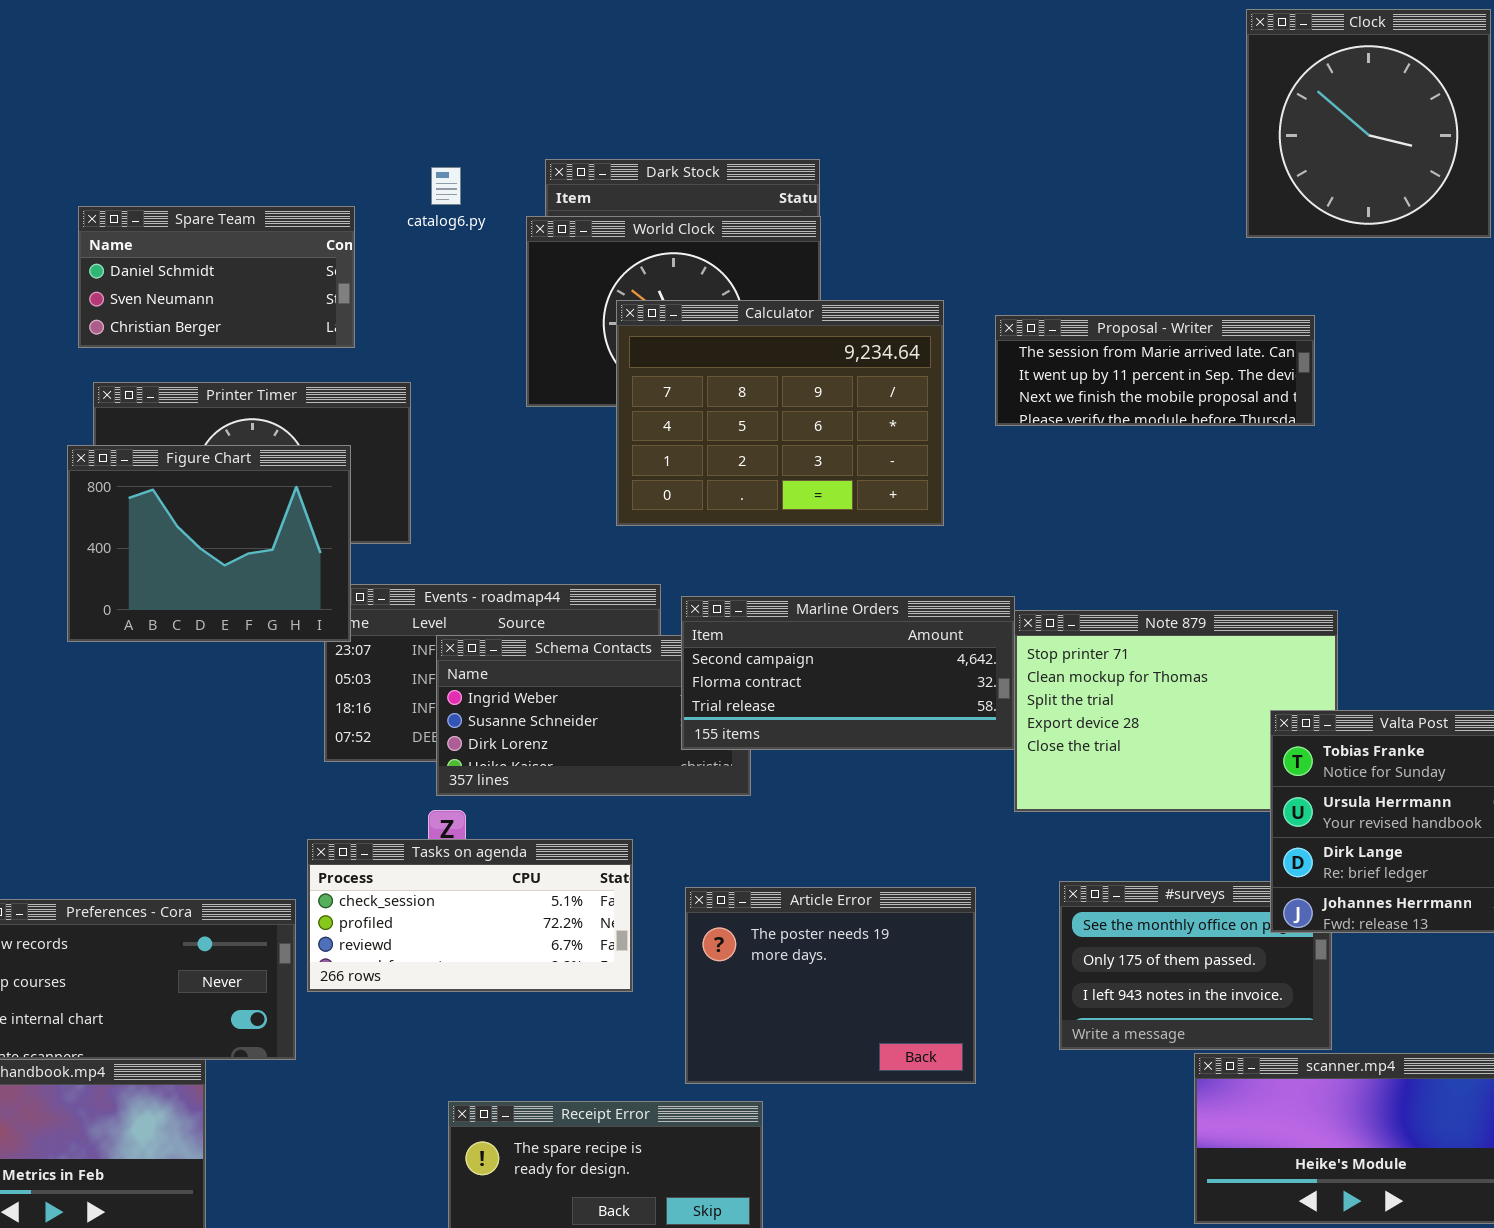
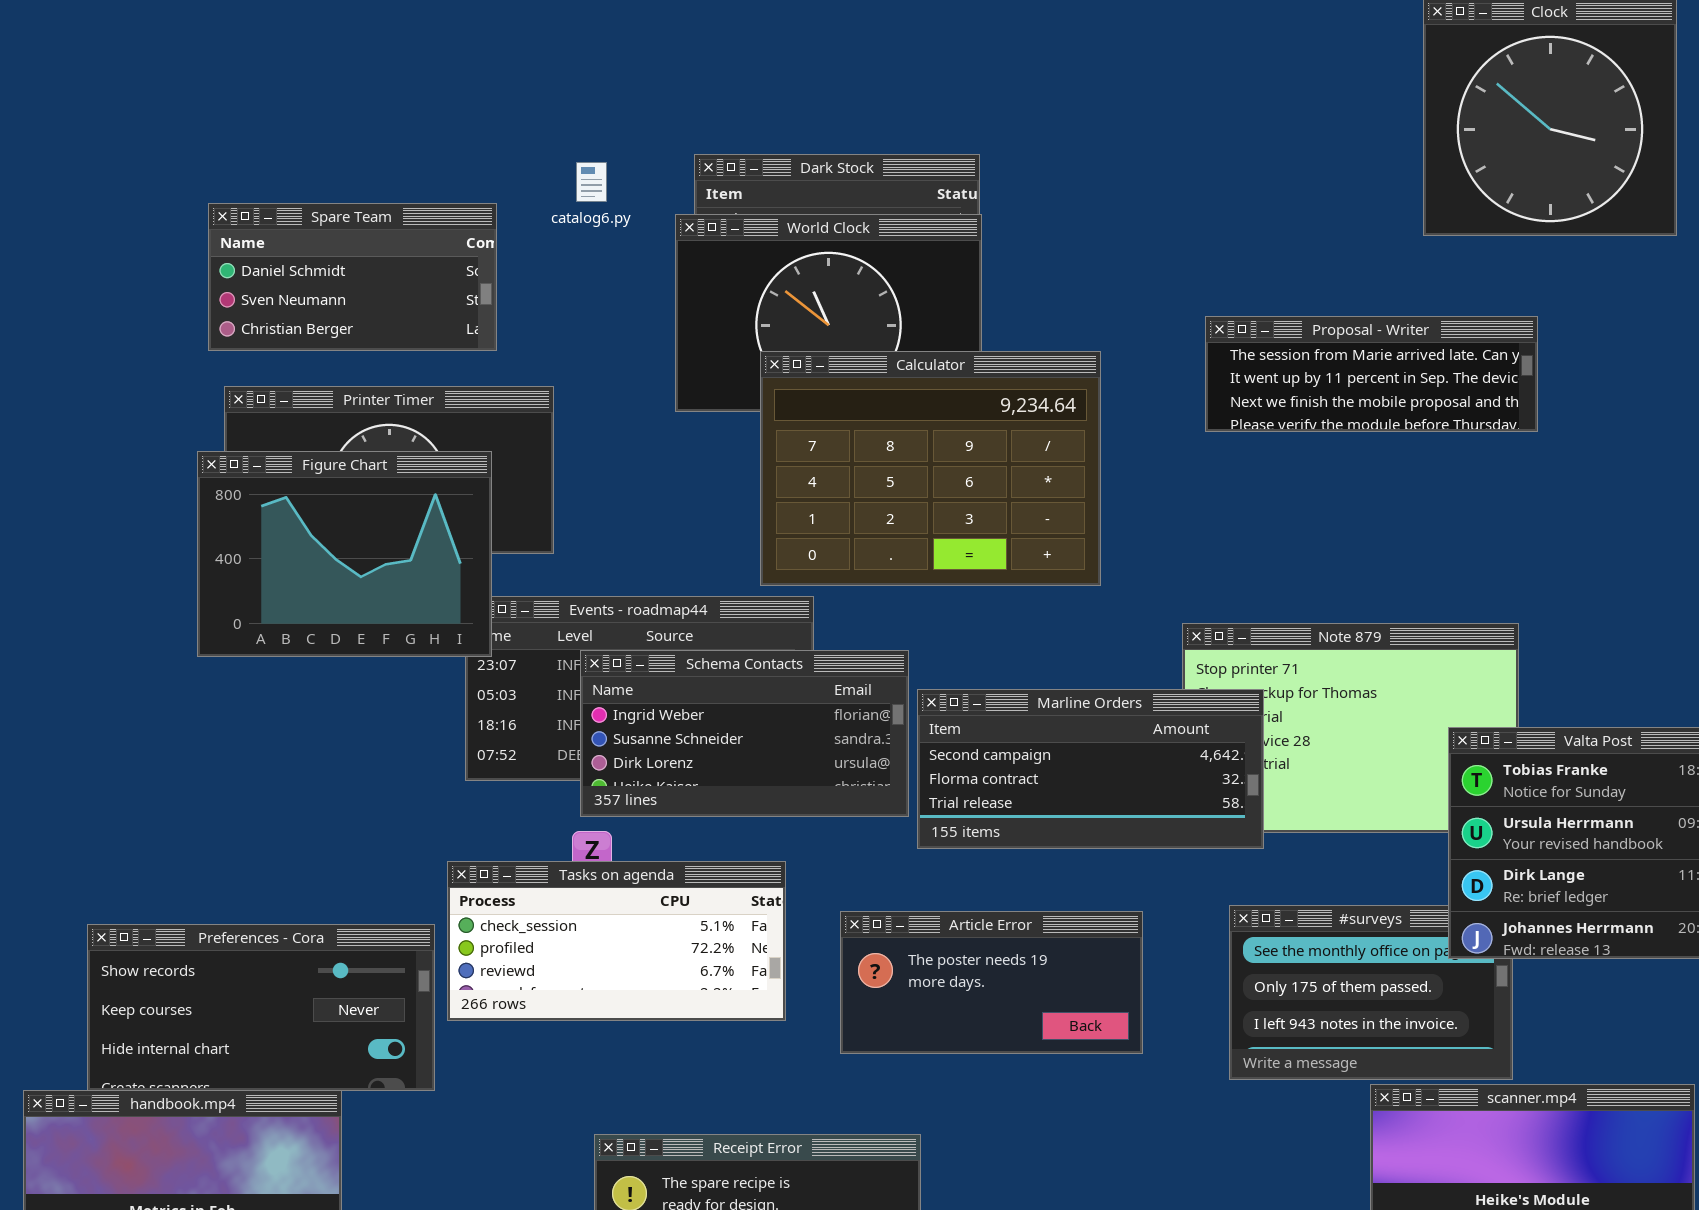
Calculator: [616,300,944,526] -> [760,351,1101,586], moved
Proposal - Writer: [995,315,1315,426] -> [1205,316,1538,432], moved
Marline Orders: [681,596,1015,750] -> [917,689,1264,849], moved
Article Error: [685,887,976,1084] -> [840,911,1143,1054], resized

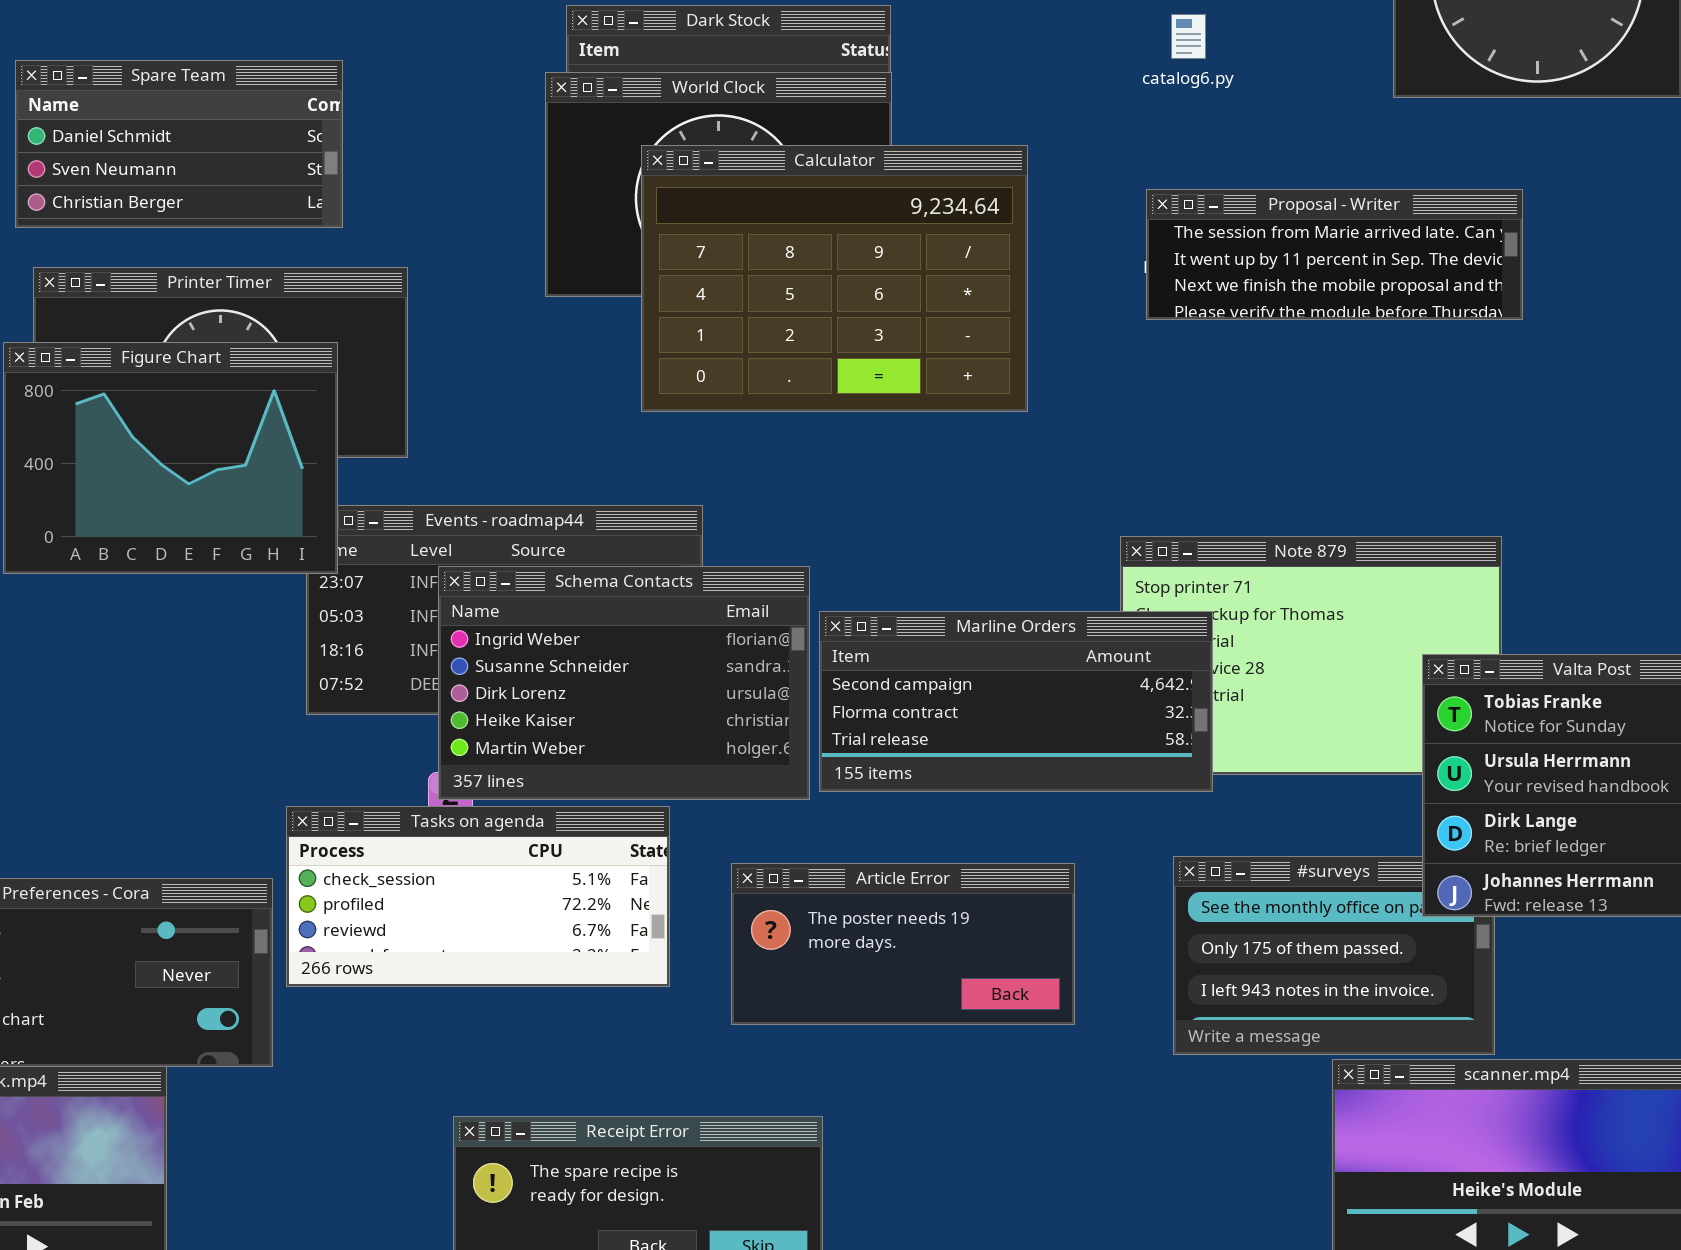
catalog6.py: [576,162,607,202] -> [1171,14,1206,59], moved
Calculator: [760,351,1101,586] -> [641,145,1028,412], moved
Schema Contacts: [580,650,909,817] -> [438,566,810,800], resized

